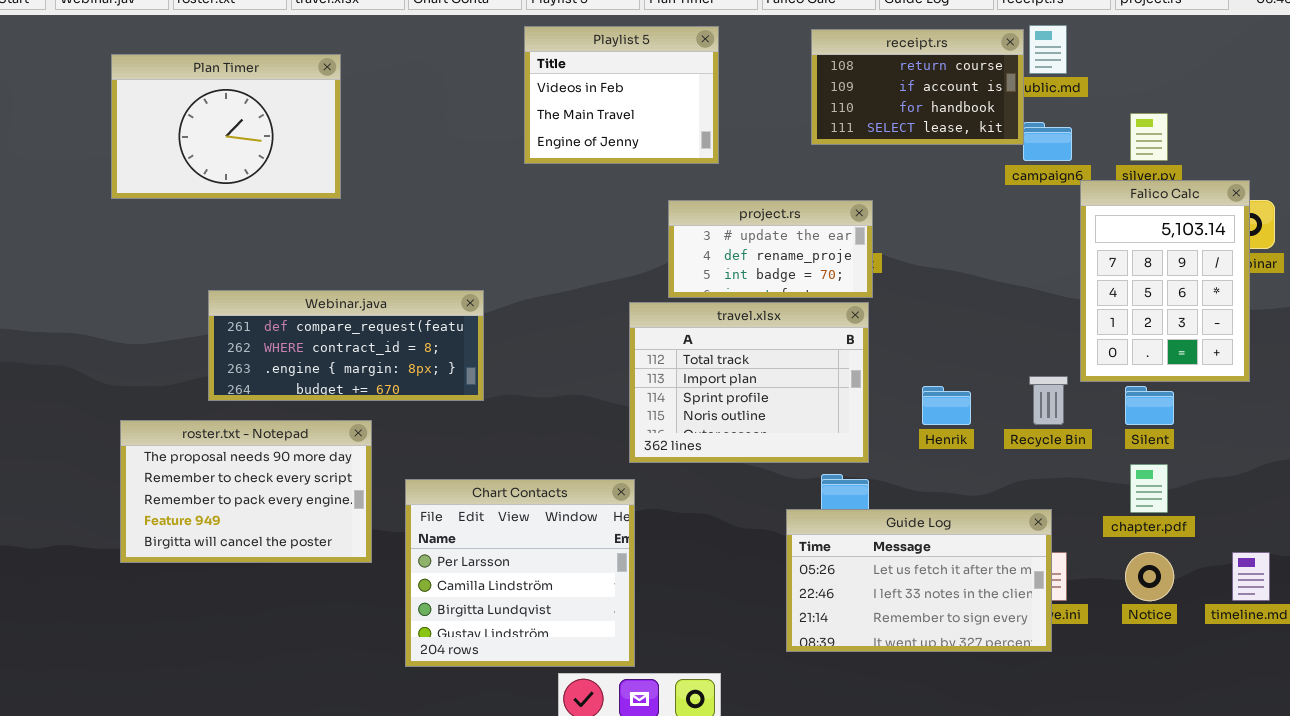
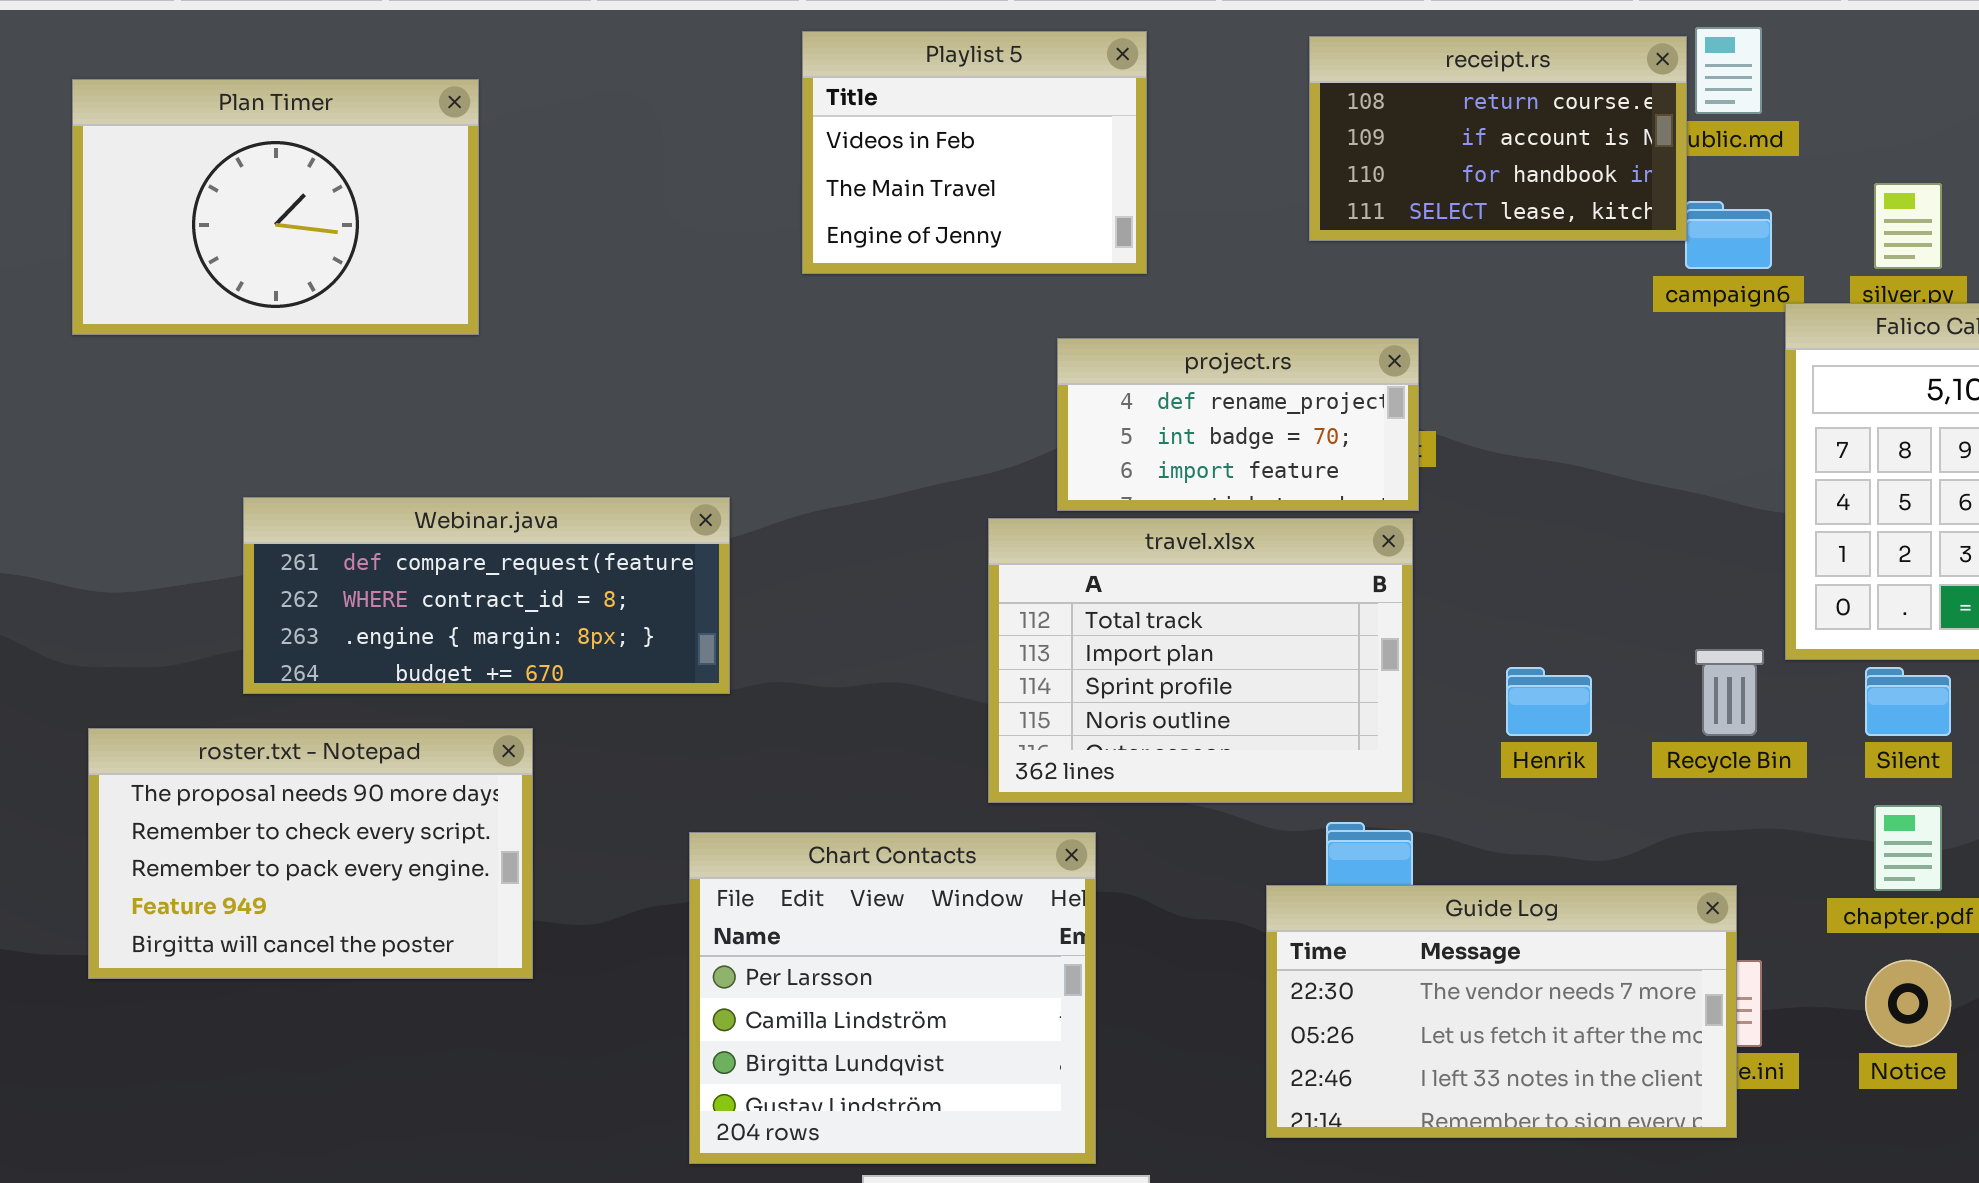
project.rs: [668,200,873,298] -> [1057,338,1419,511], scrolled down 1 row
Chart Contacts: [405,479,635,667] -> [689,832,1096,1164], moved
Guide Log: [786,509,1052,652] -> [1266,885,1737,1138], scrolled up 1 row

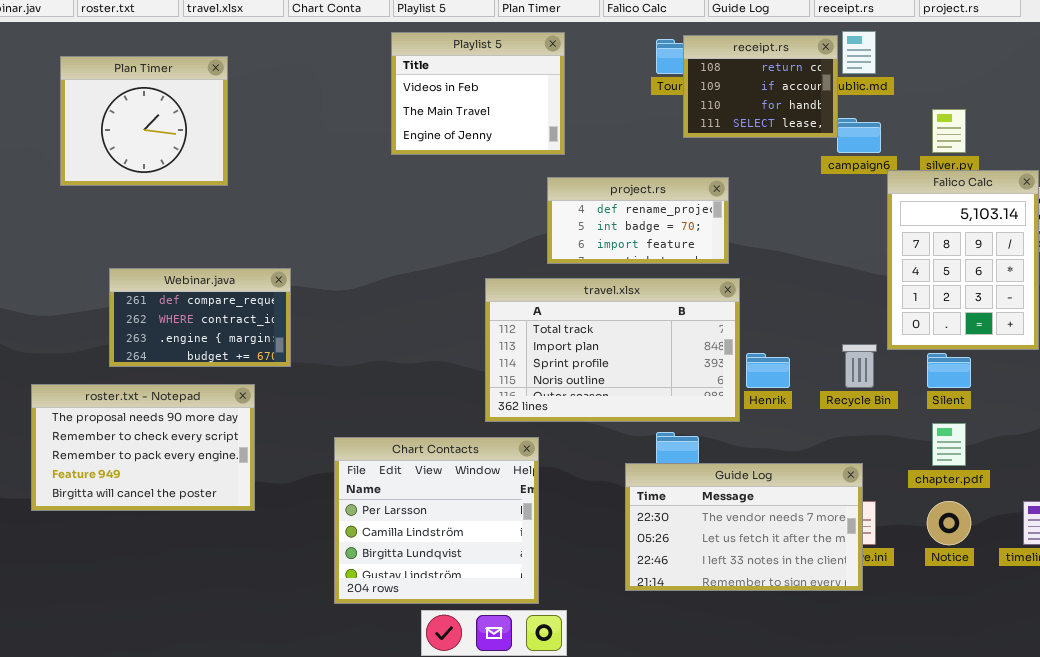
receipt.rs: [1309,36,1687,241] -> [683,35,838,138], resized
Plan Timer: [72,79,479,335] -> [60,56,228,186], resized
project.rs: [1057,338,1419,511] -> [547,177,729,264], moved
Webinar.java: [243,497,730,694] -> [109,268,291,367], resized
travel.xlsx: [988,518,1413,803] -> [485,278,740,422], resized

